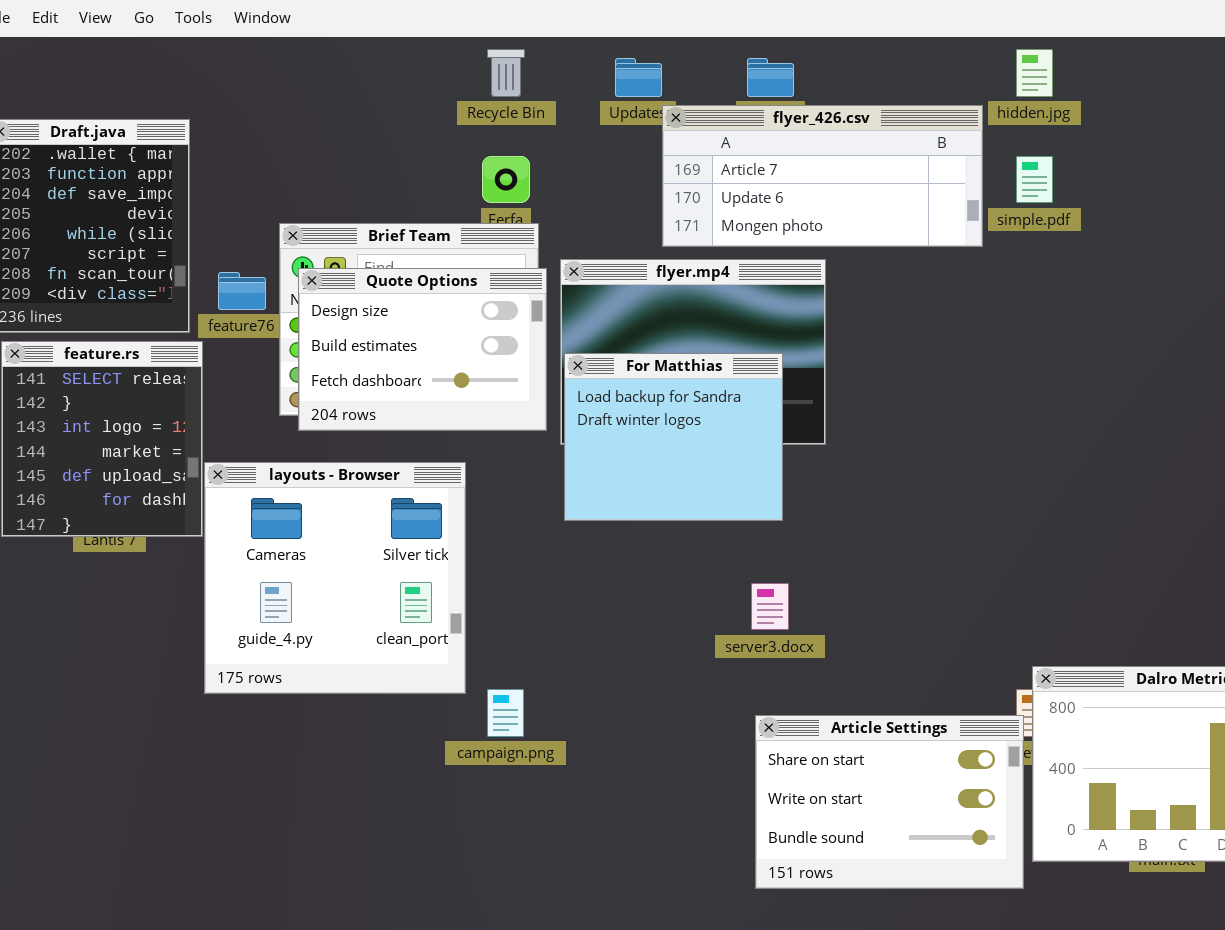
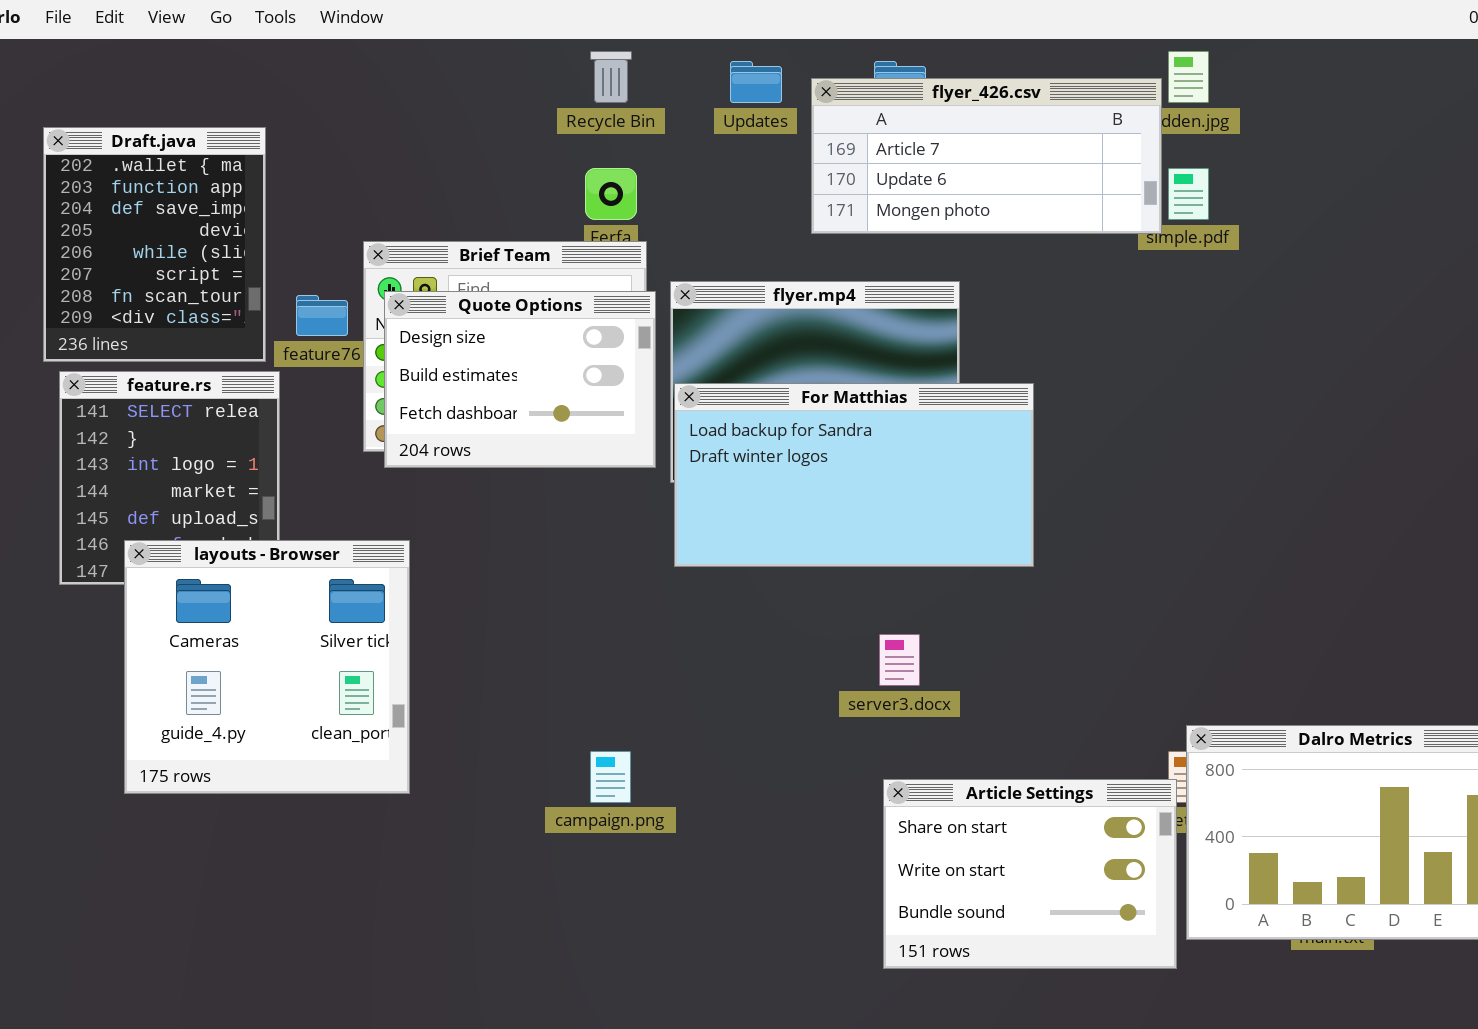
flyer_426.csv: [662,105,983,247] -> [811,78,1162,234], moved
For Matthias: [564,353,783,521] -> [674,383,1034,567], resized
layouts - Browser: [204,462,466,694] -> [124,540,410,794], moved

